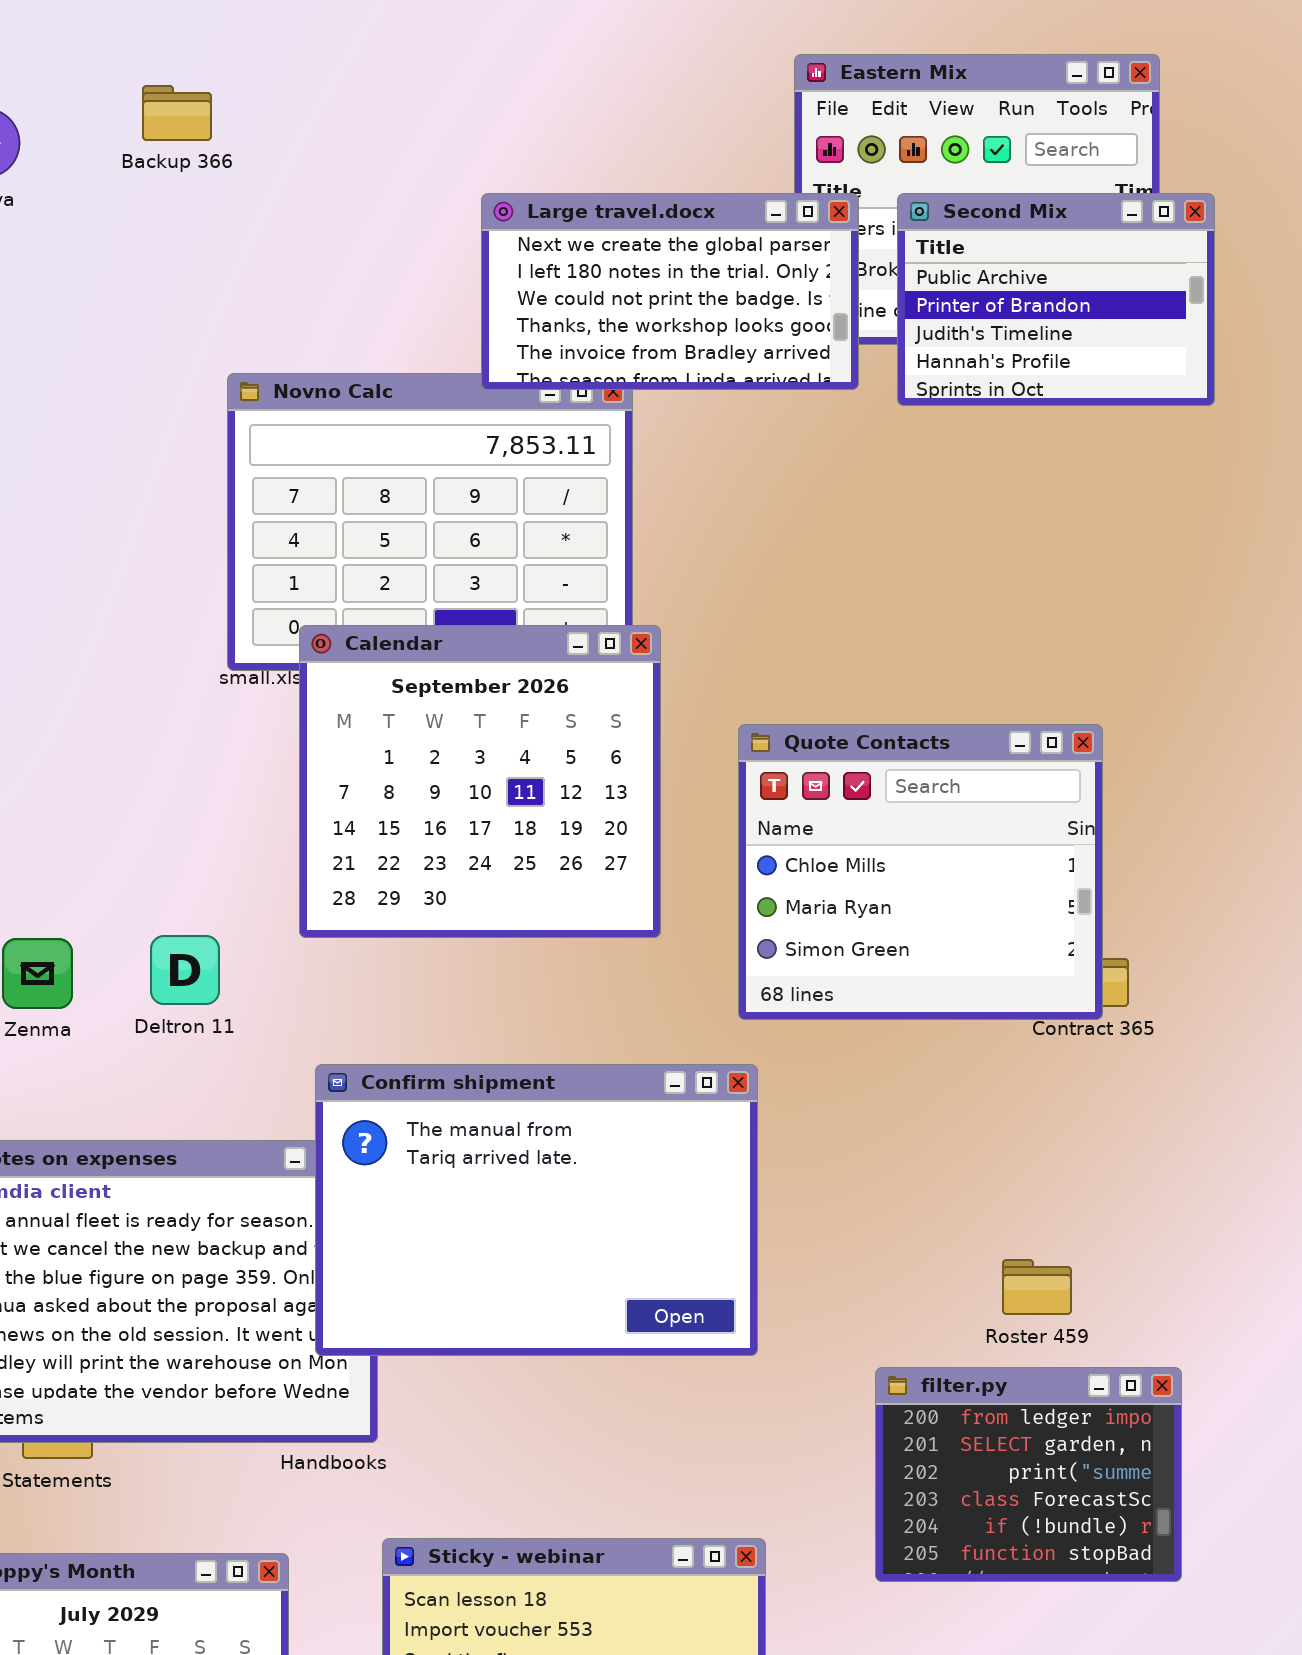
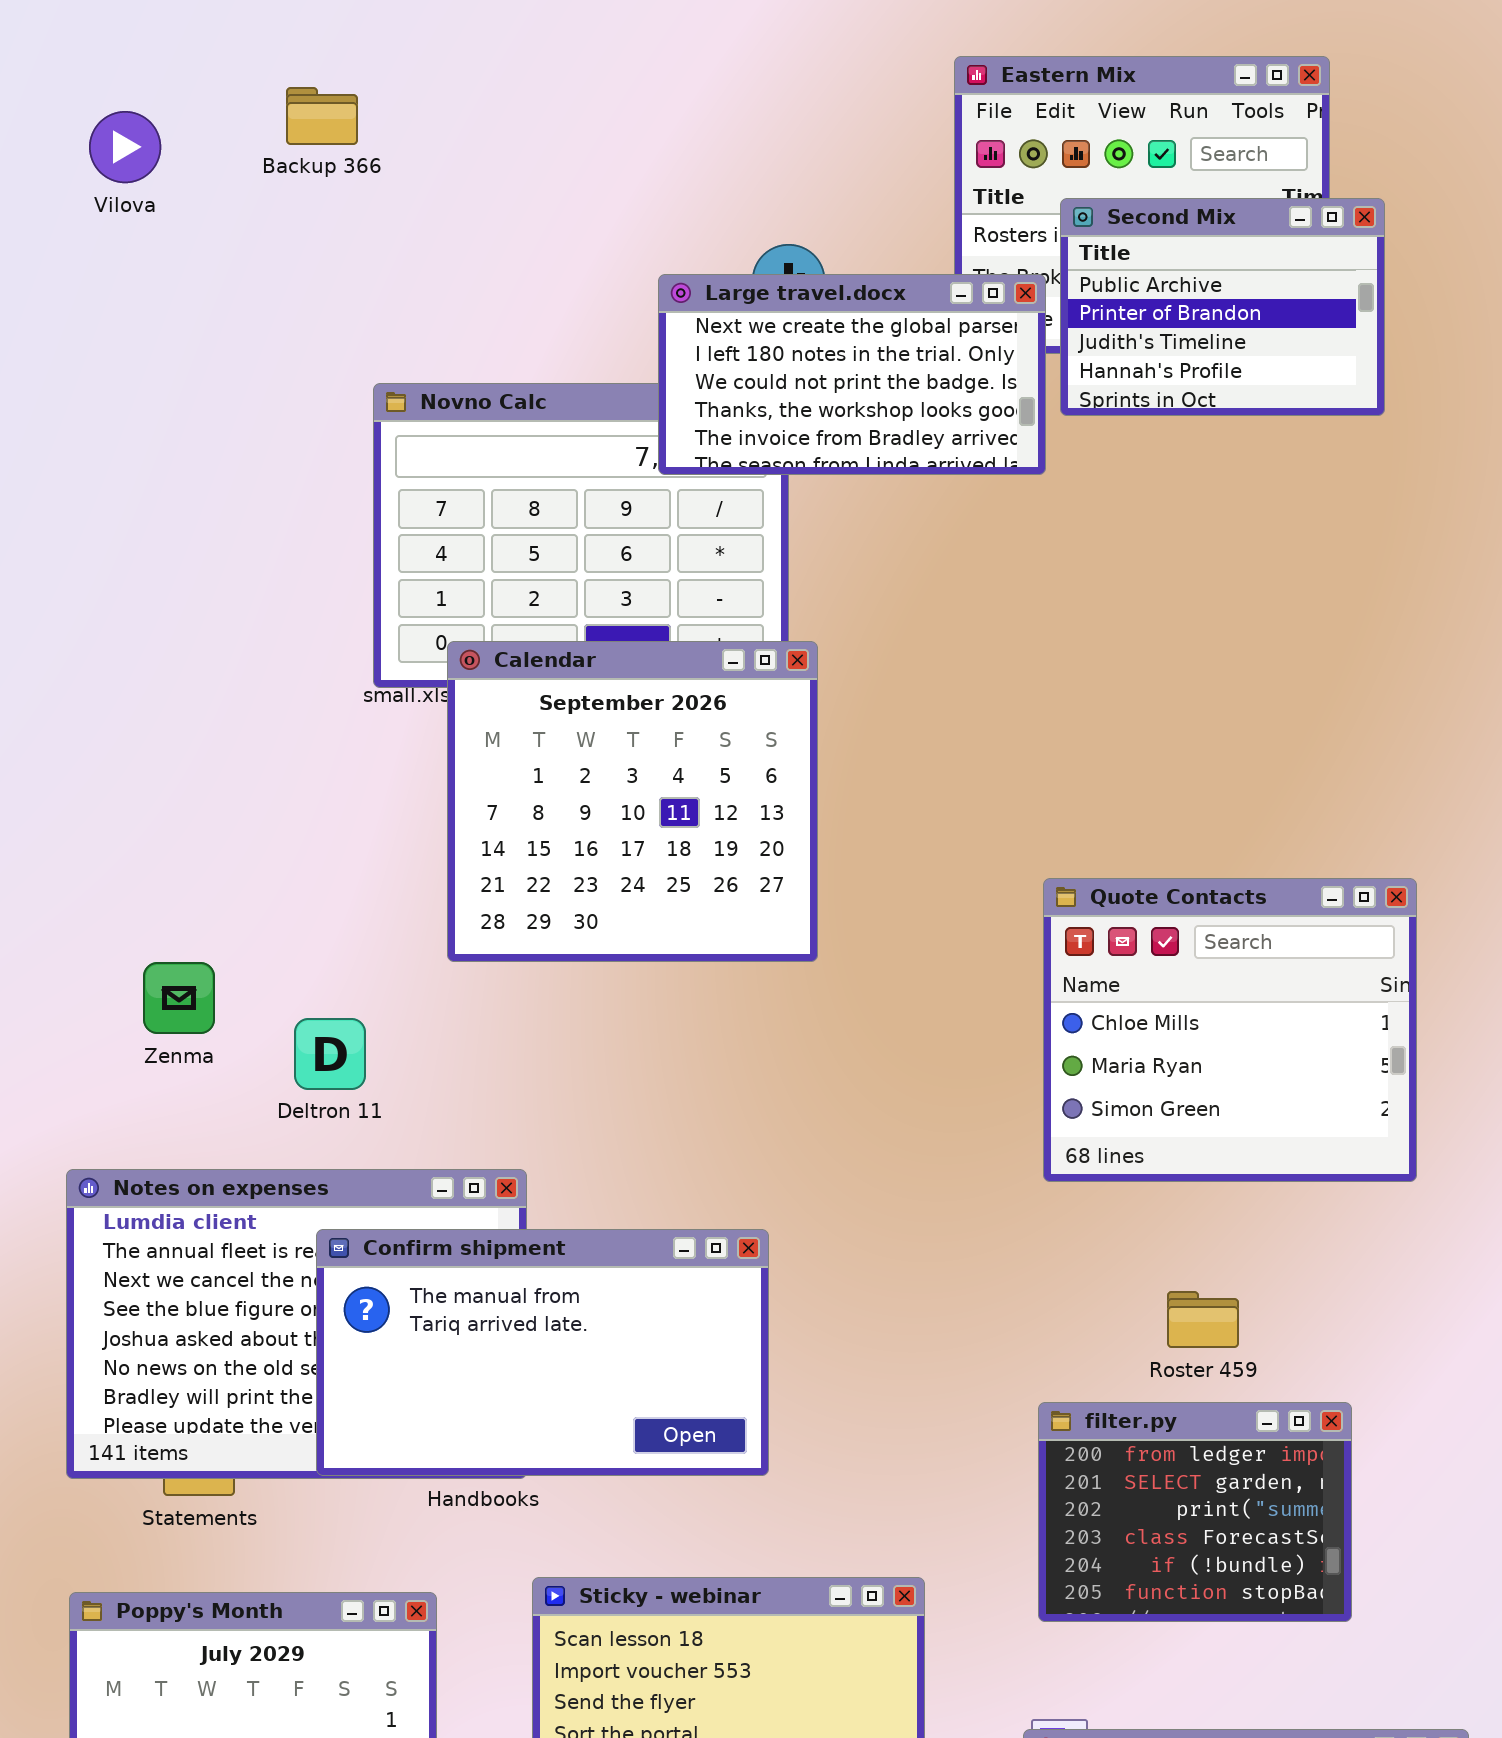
Large travel.docx: [481,193,859,390] -> [658,274,1046,475], moved
Quote Contacts: [738,724,1103,1020] -> [1043,878,1417,1182], moved
Deltron 11: [150,935,220,1005] -> [294,1018,366,1090], moved
Confirm shipment: [315,1064,758,1356] -> [316,1229,769,1476], moved, resized

